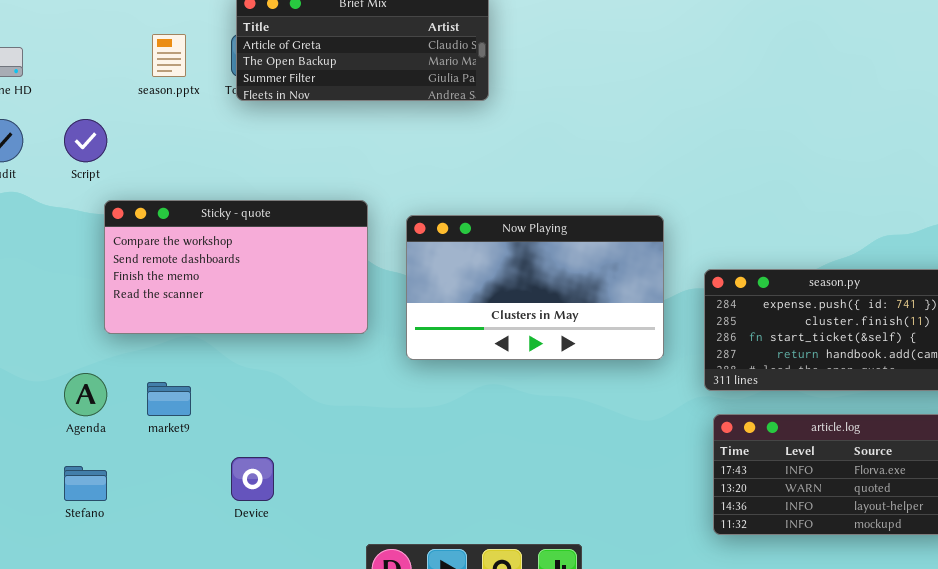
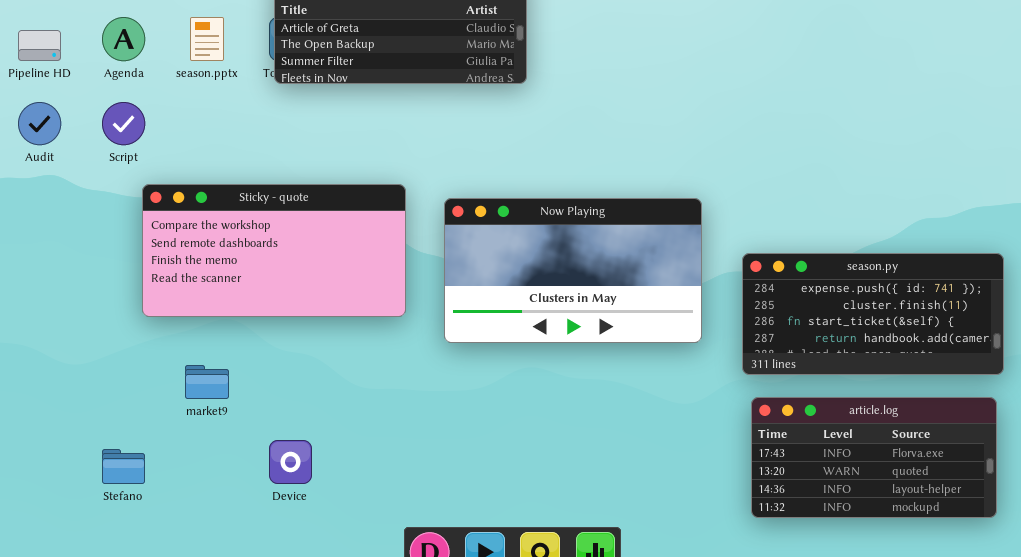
Agenda: [64,373,107,416] -> [102,17,145,61], moved

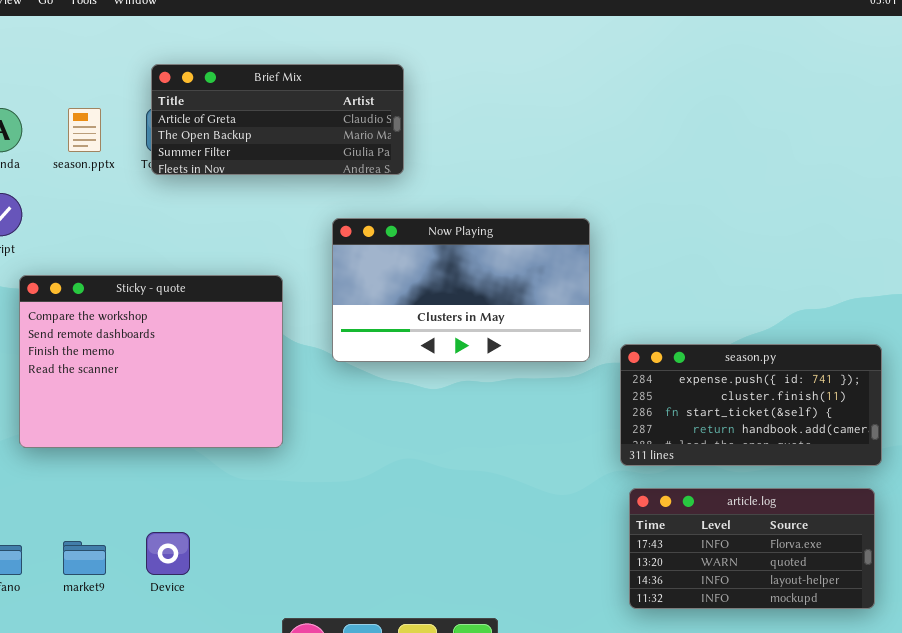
Sticky - quote: [142,184,406,317] -> [19,275,283,448], resized
Now Playing: [444,198,702,343] -> [332,218,590,362], moved
market9: [185,365,229,399] -> [63,541,106,575], moved

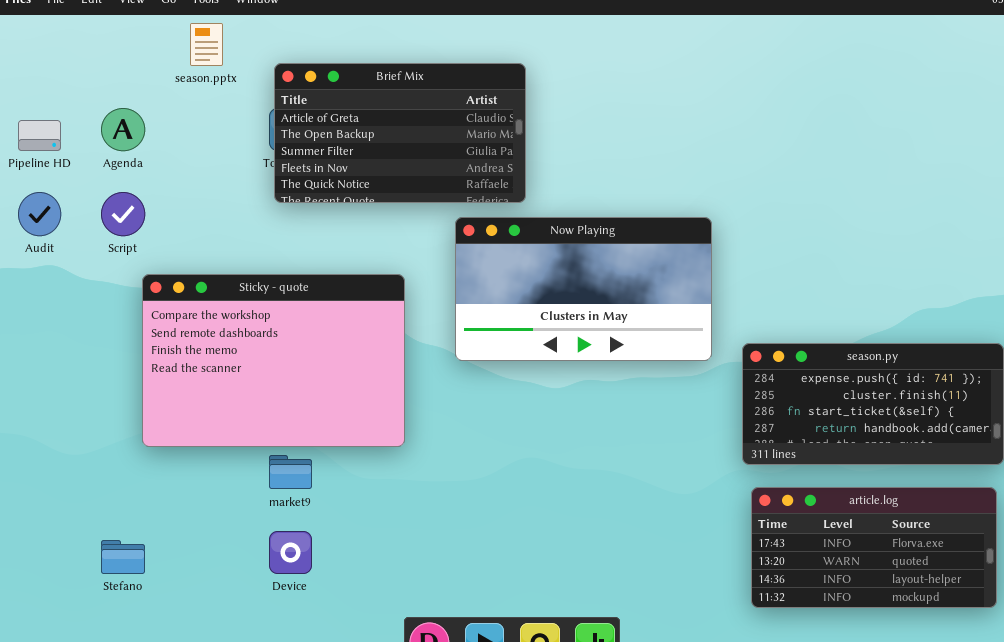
Brief Mix: [151,64,404,175] -> [274,63,526,203], resized
season.pptx: [68,108,101,152] -> [190,23,223,66], moved
market9: [63,541,106,575] -> [269,455,312,489], moved

